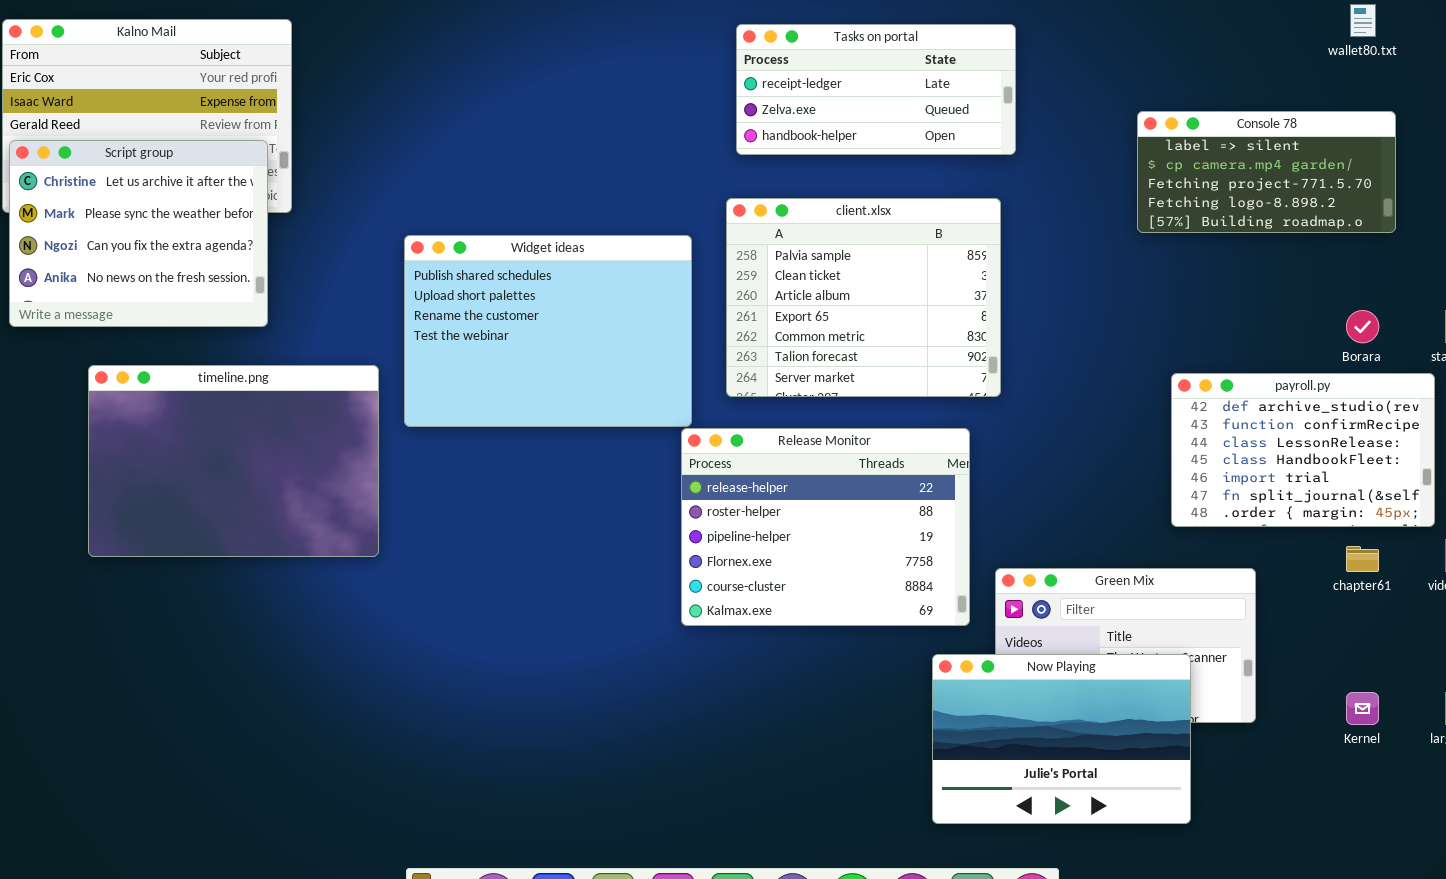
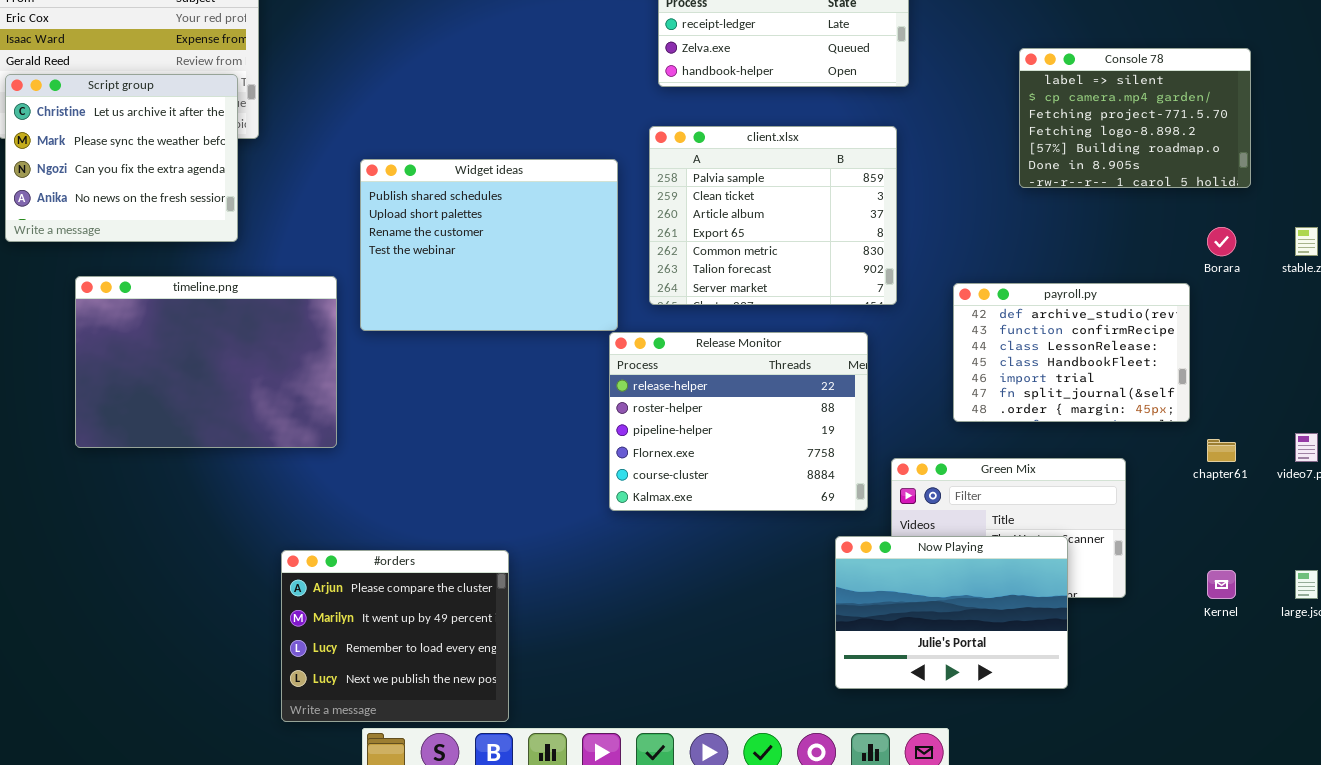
Console 78: [1137,111,1396,233] -> [1019,48,1251,188], resized
payroll.py: [1171,373,1435,527] -> [953,283,1190,422], moved
#orders: none -> [281,550,509,722], opened

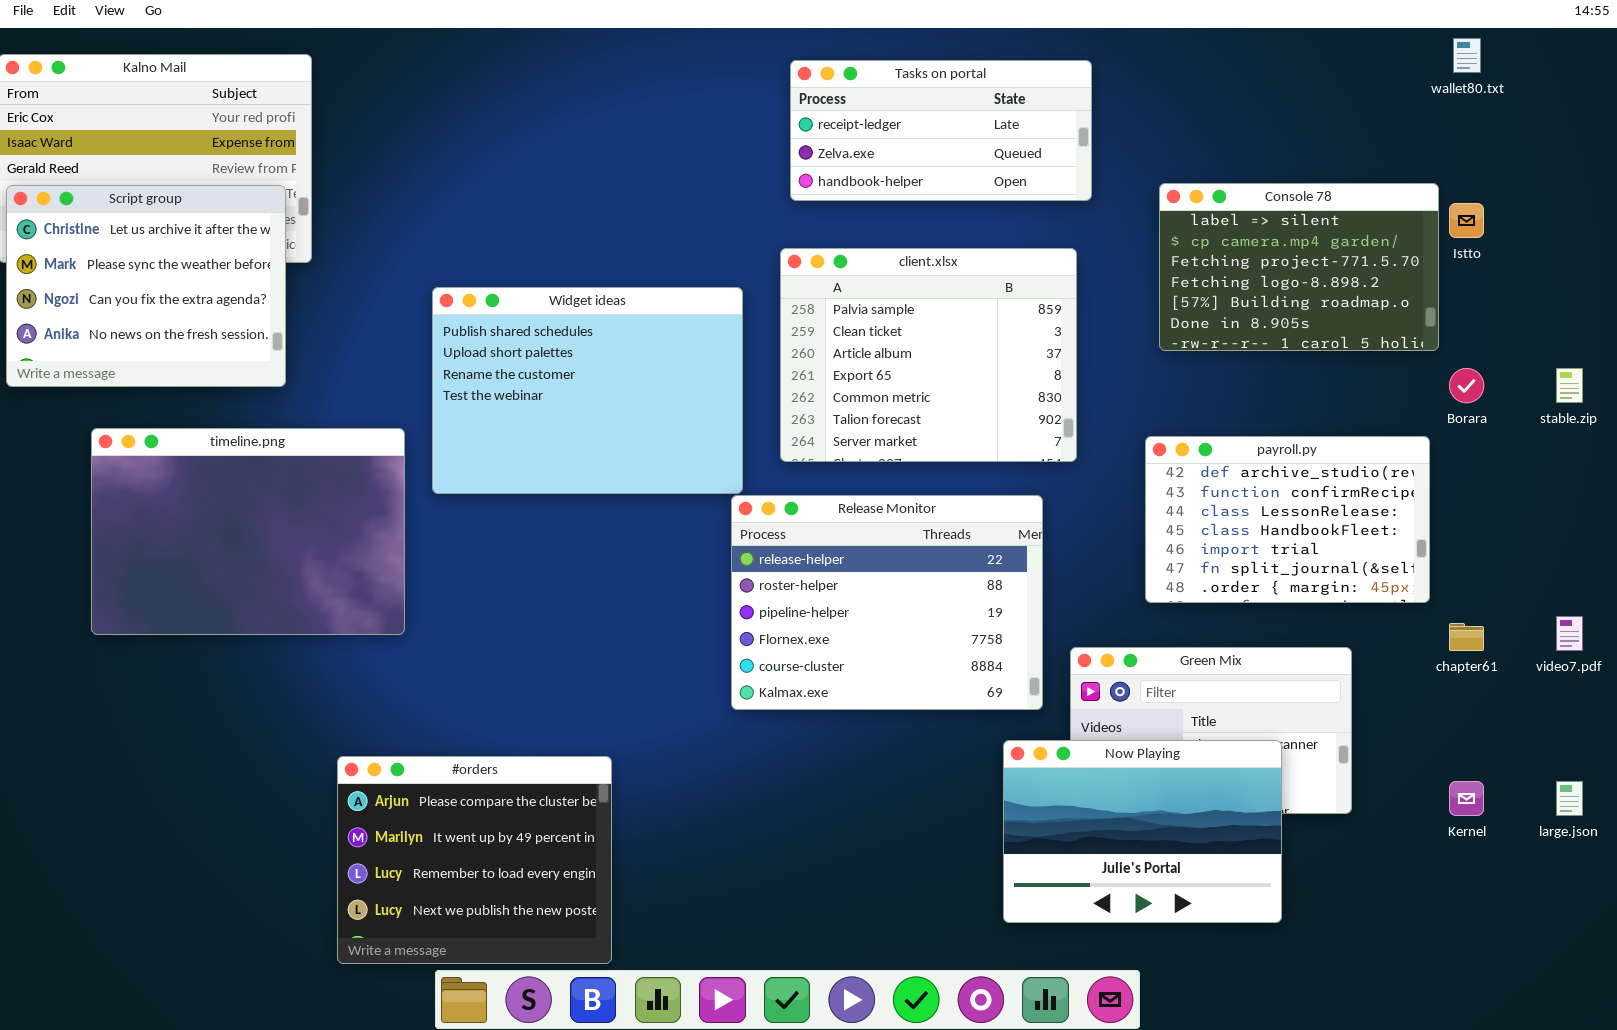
Console 78: [1019,48,1251,188] -> [1159,183,1439,351], moved

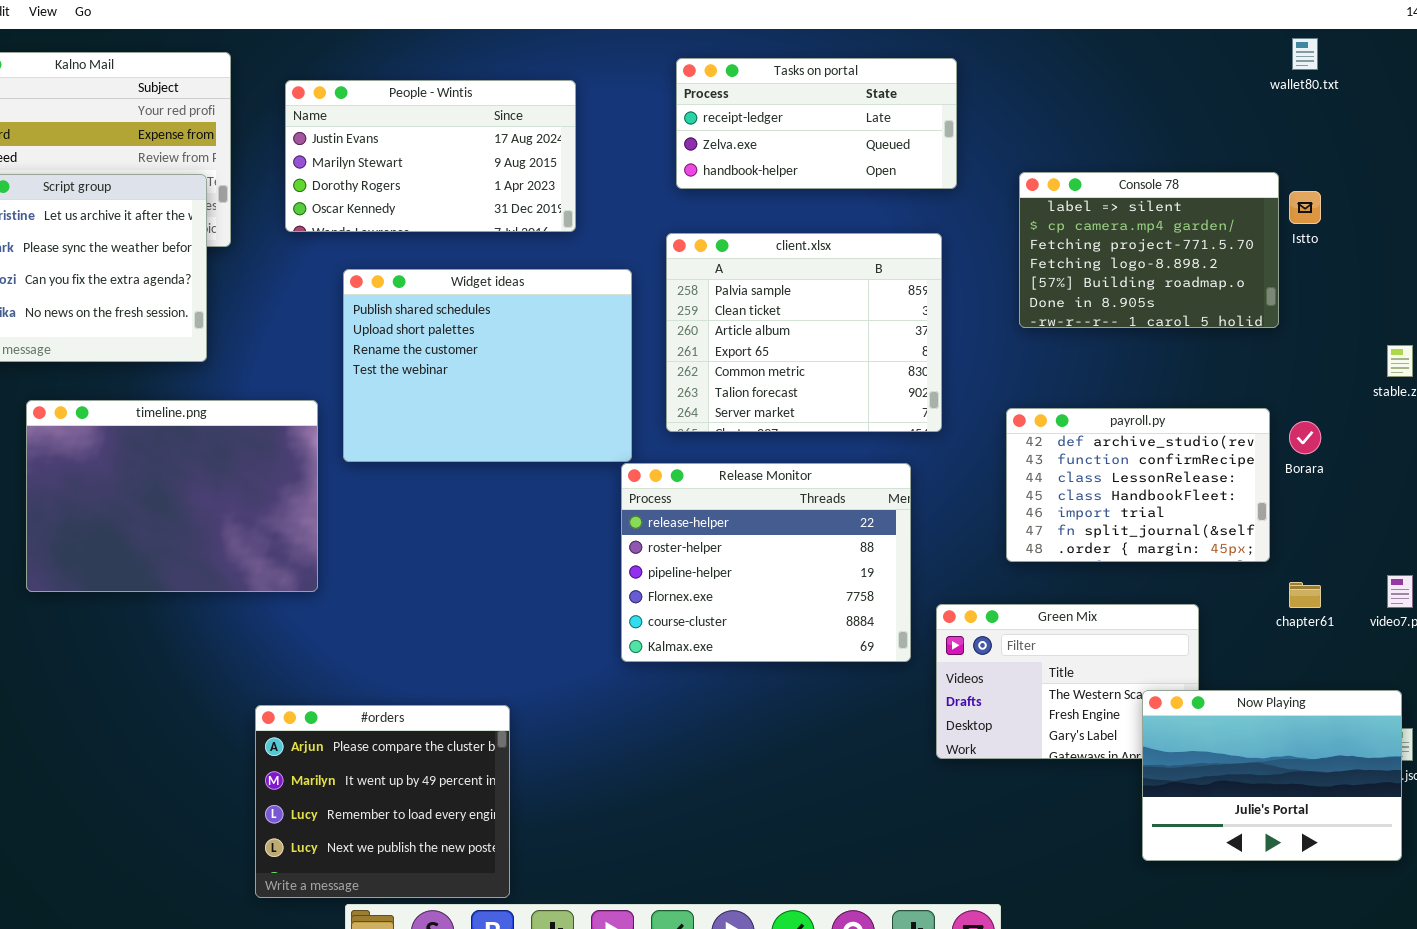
People - Wintis: none -> [285,80,576,232], opened
Borara: [1449,368,1484,403] -> [1289,421,1321,454], moved
Now Playing: [1003,740,1282,923] -> [1142,690,1402,861], moved

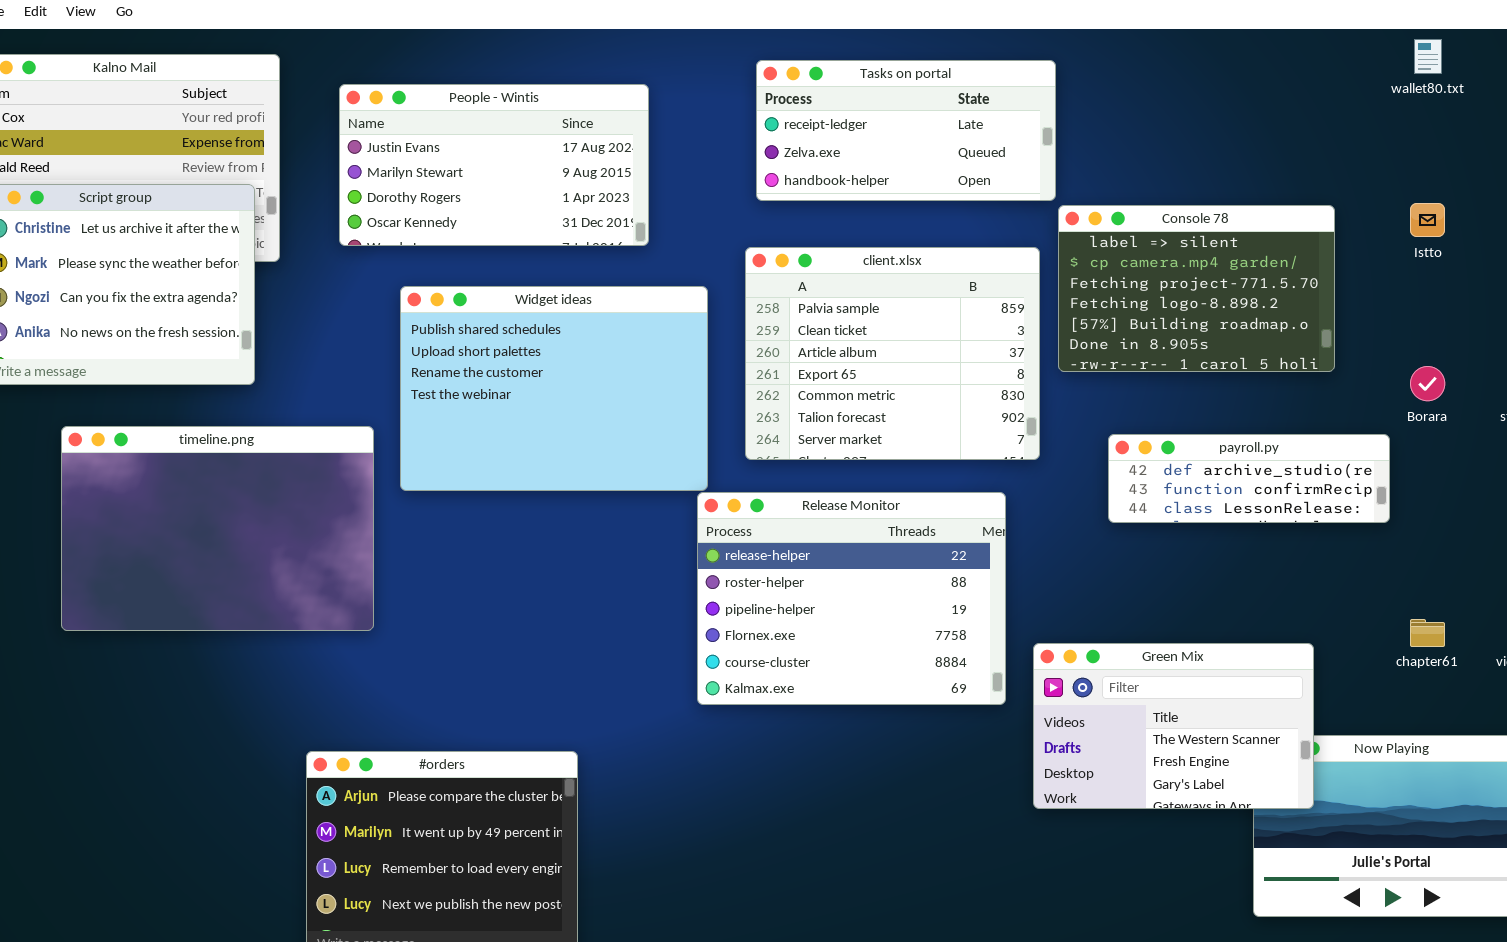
Console 78: [1019,172,1279,328] -> [1058,205,1335,372], moved
payroll.py: [1006,408,1270,562] -> [1108,434,1390,523], resized
Borara: [1289,421,1321,454] -> [1410,366,1445,401], moved
Green Mix: [936,604,1199,759] -> [1033,643,1314,809], raised

